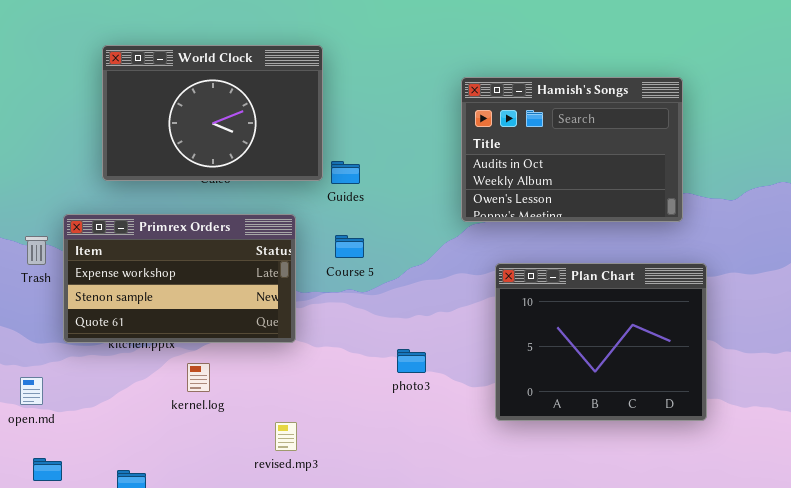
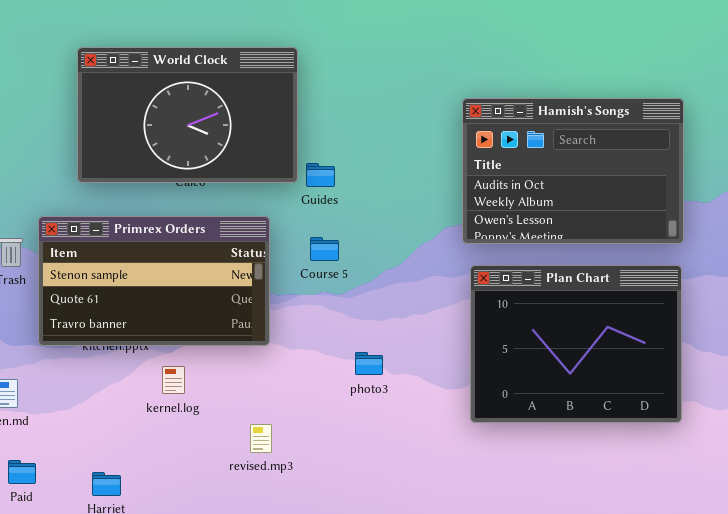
Hamish's Songs: [461,77,683,222] -> [462,98,684,244], moved
Primrex Orders: [63,214,296,343] -> [38,216,270,346], scrolled down 1 row
photo3: [397,349,426,373] -> [355,352,383,375], moved

